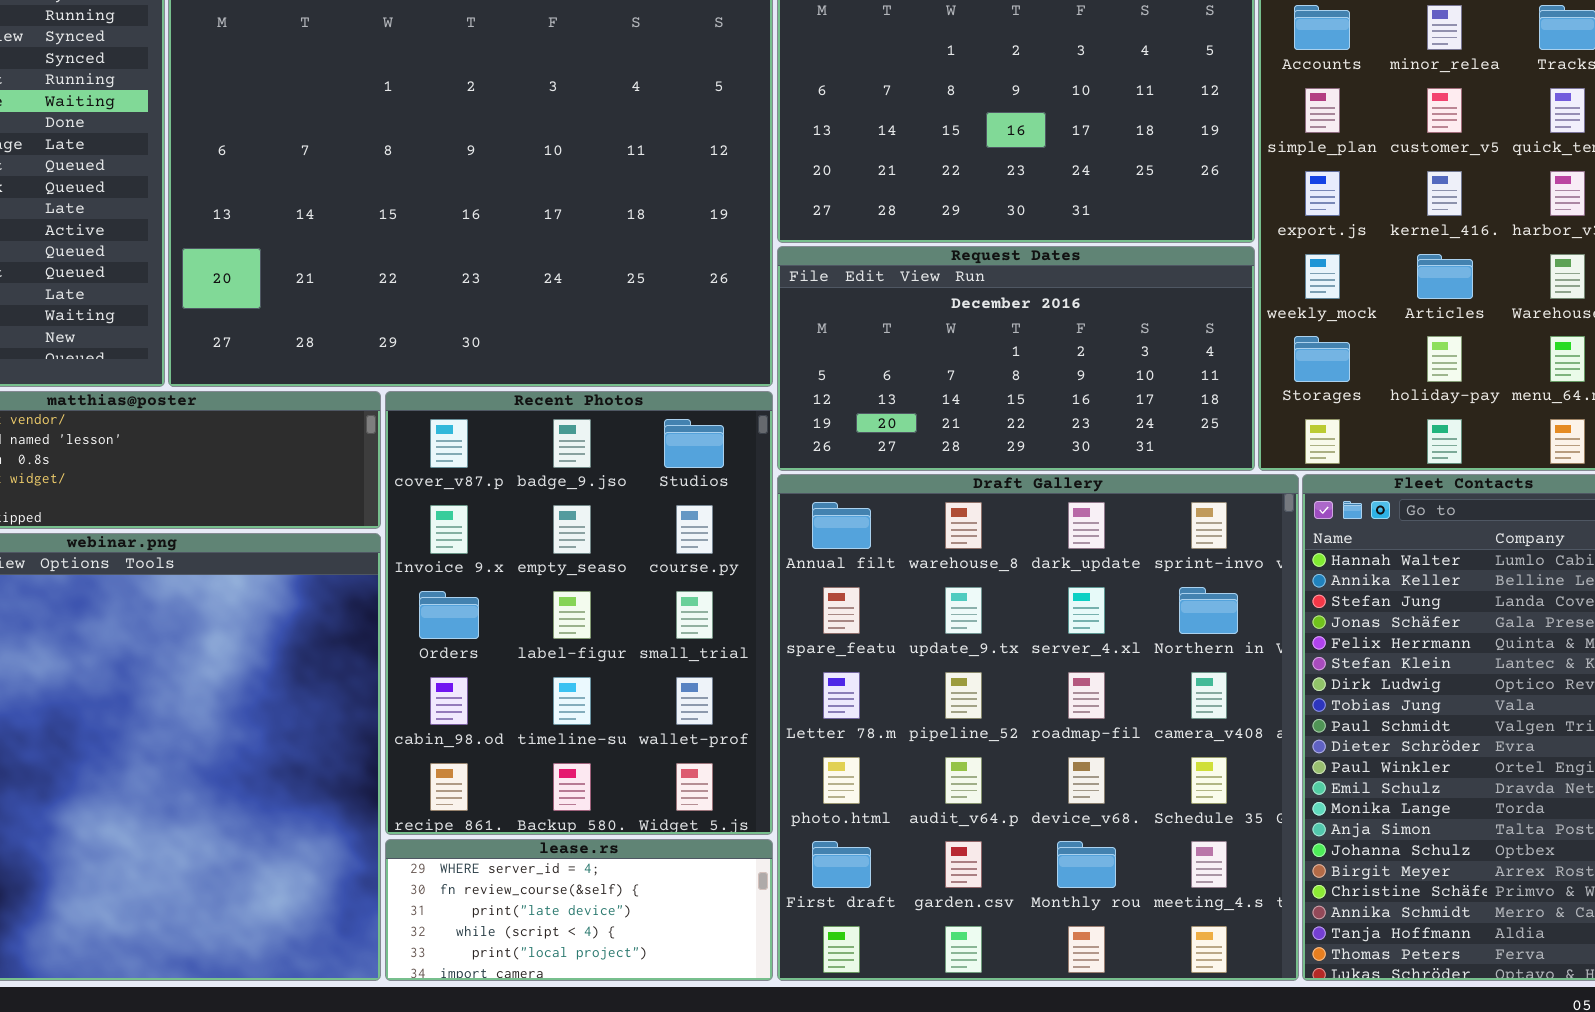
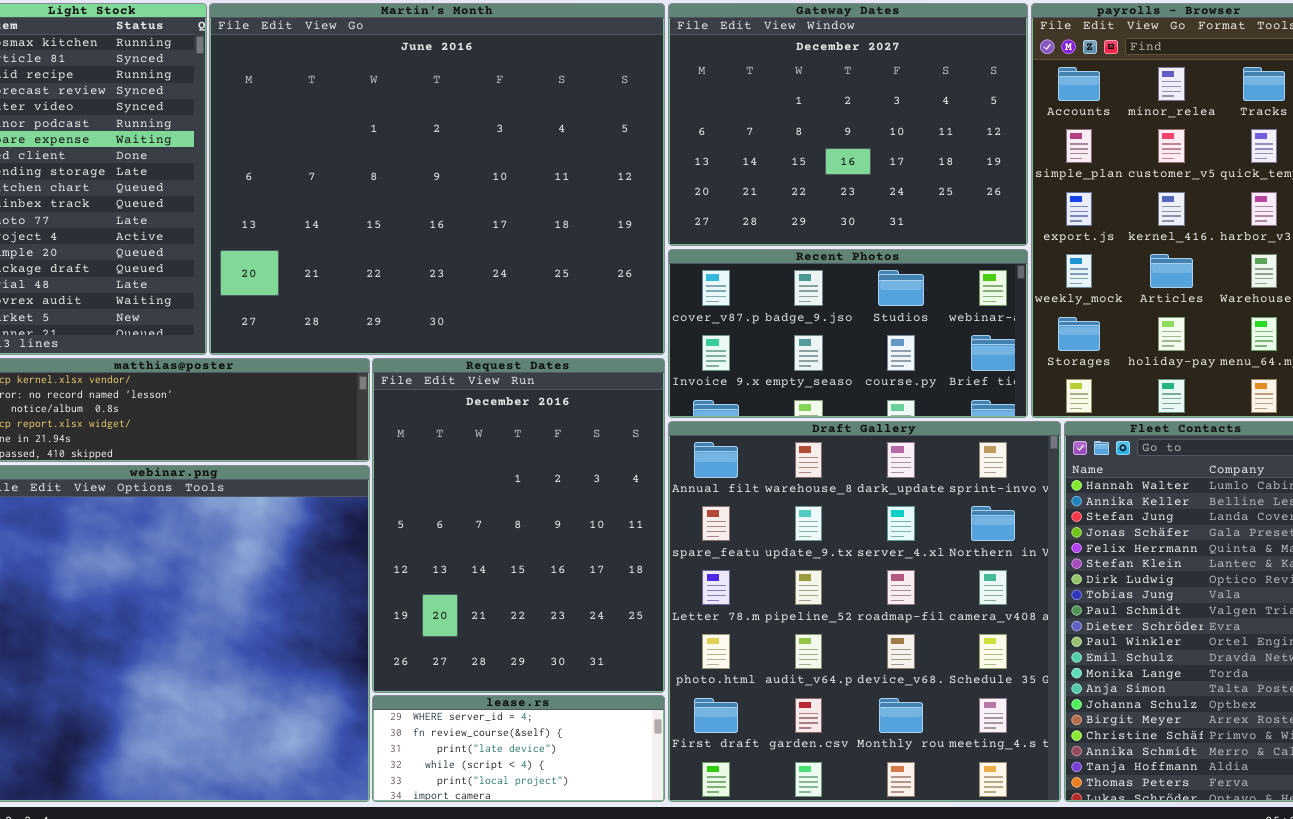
Request Dates: [777,246,1255,471] -> [372,358,665,693], moved, resized
Recent Photos: [385,391,773,835] -> [668,249,1028,418], moved, resized

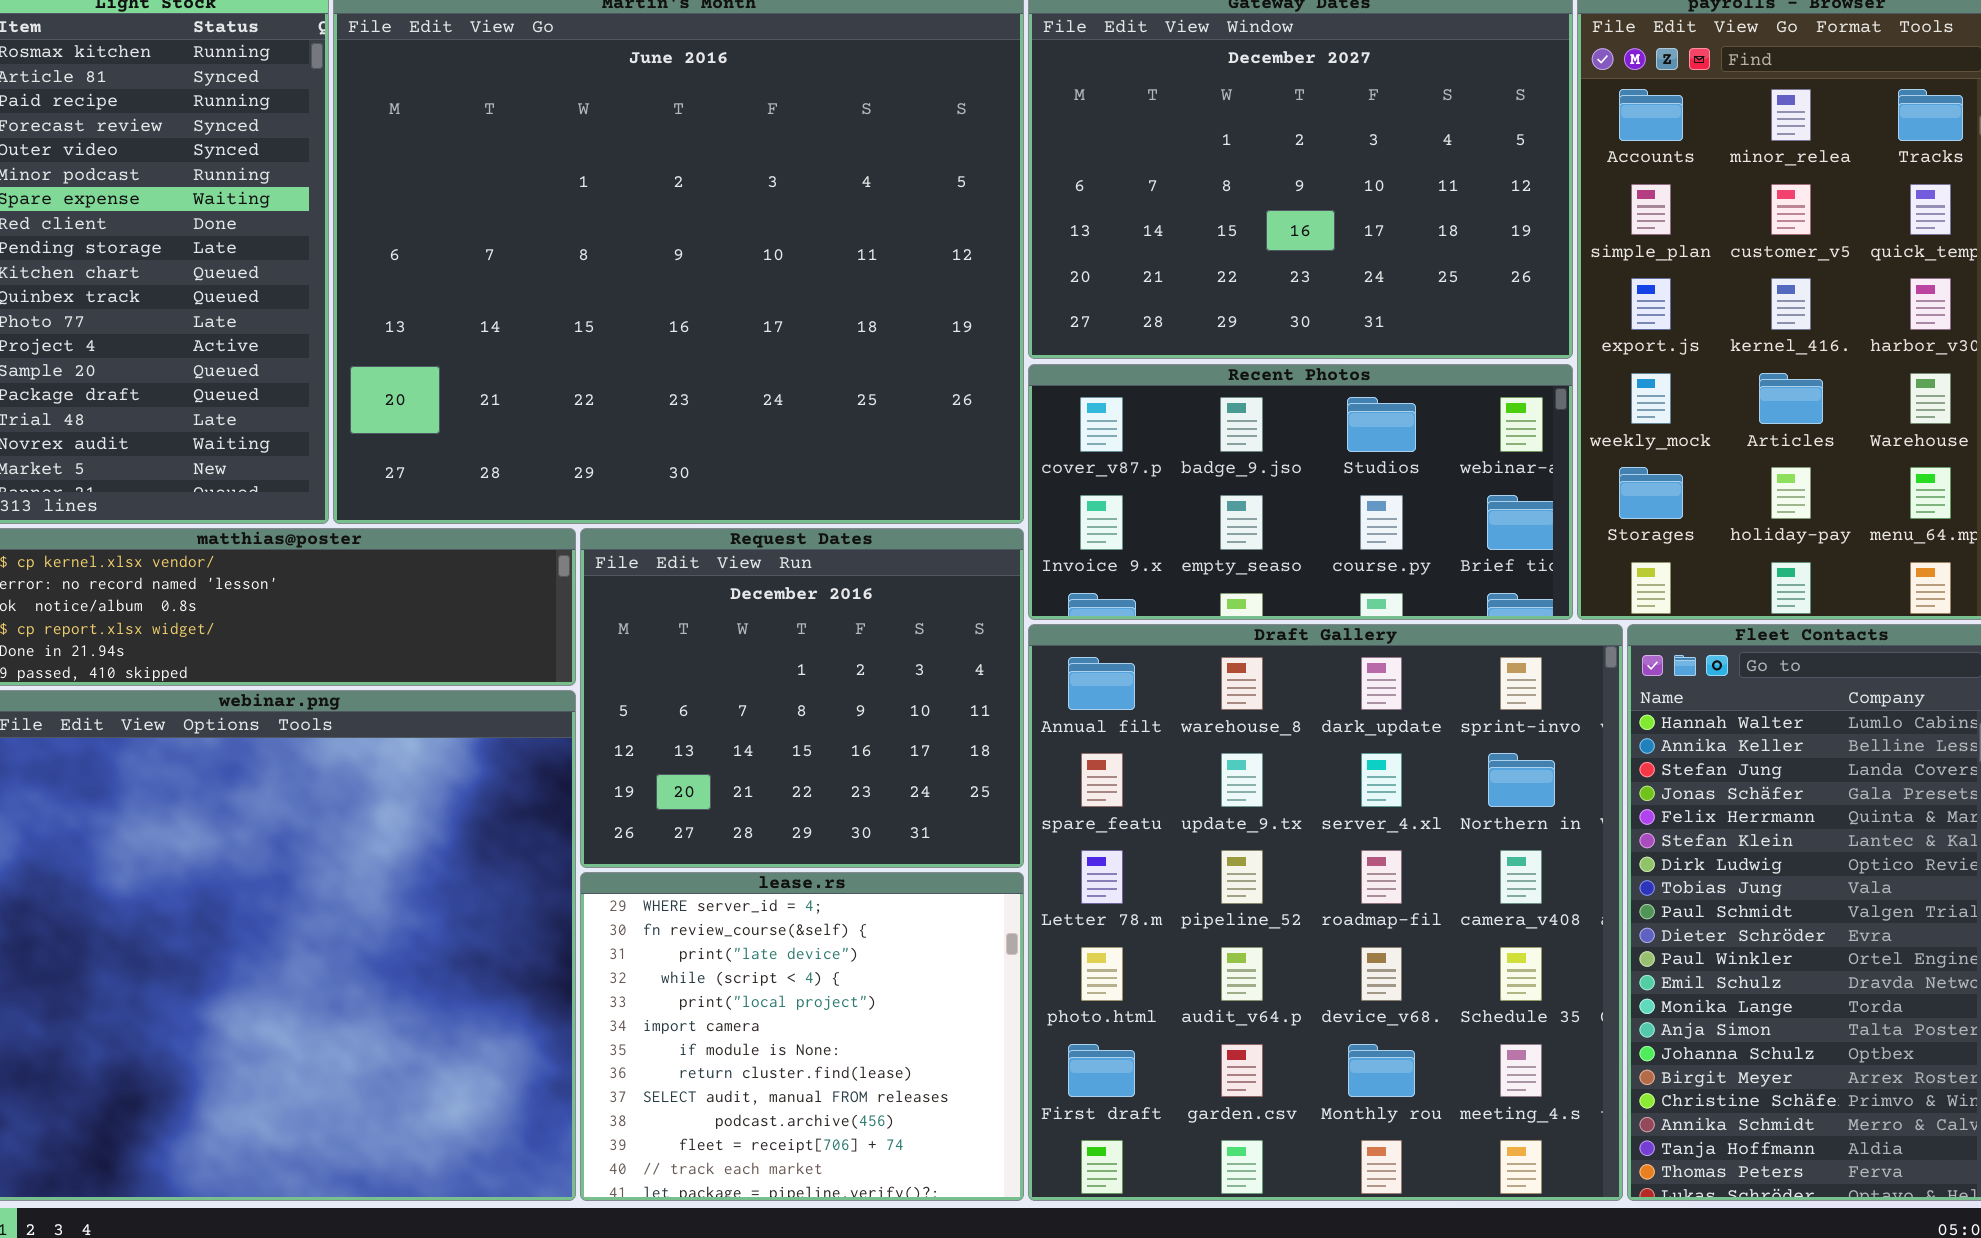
Request Dates: [372,358,665,693] -> [580,528,1024,868], resized
lease.rs: [372,695,665,802] -> [580,872,1024,1201], resized

